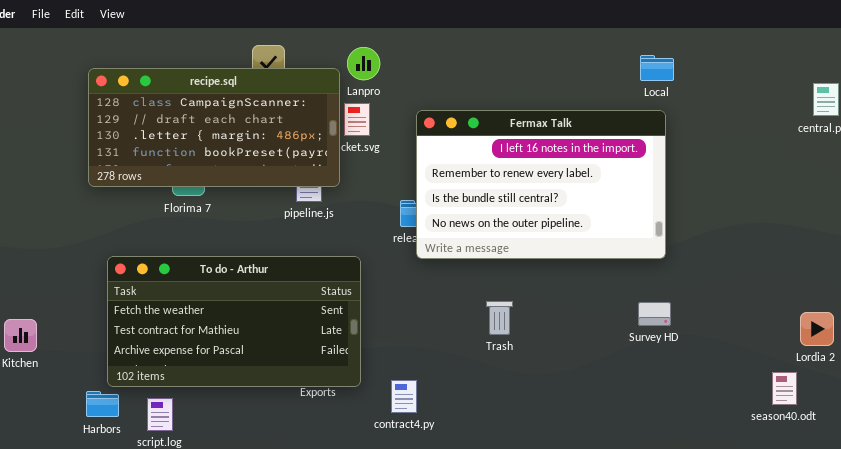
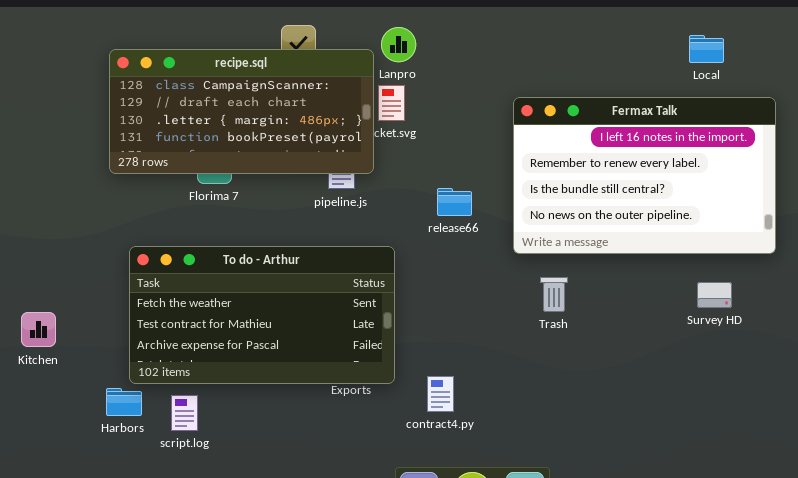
Fermax Talk: [416,110,666,259] -> [513,97,776,254], moved
Trash: [486,301,513,335] -> [540,277,568,312], moved
Survey HD: [638,302,671,326] -> [697,282,732,308], moved

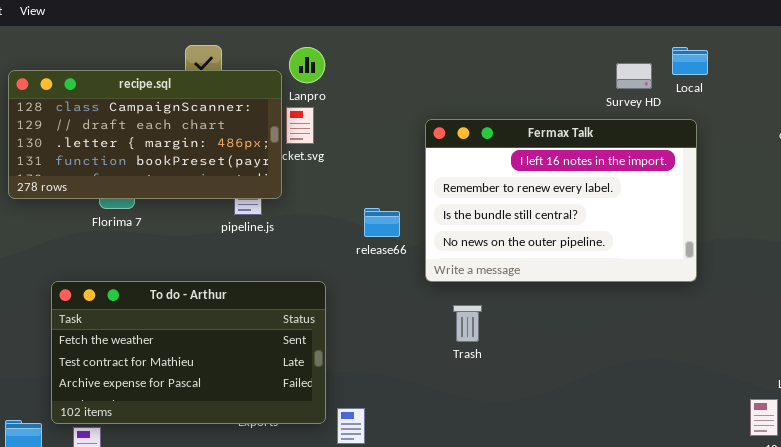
Local: [689,35,724,63] -> [672,47,708,75], moved
release66: [437,188,472,216] -> [364,208,400,237], moved
To do - Arthur: [129,246,395,384] -> [51,281,326,424], moved
Survey HD: [697,282,732,308] -> [616,63,652,89], moved

